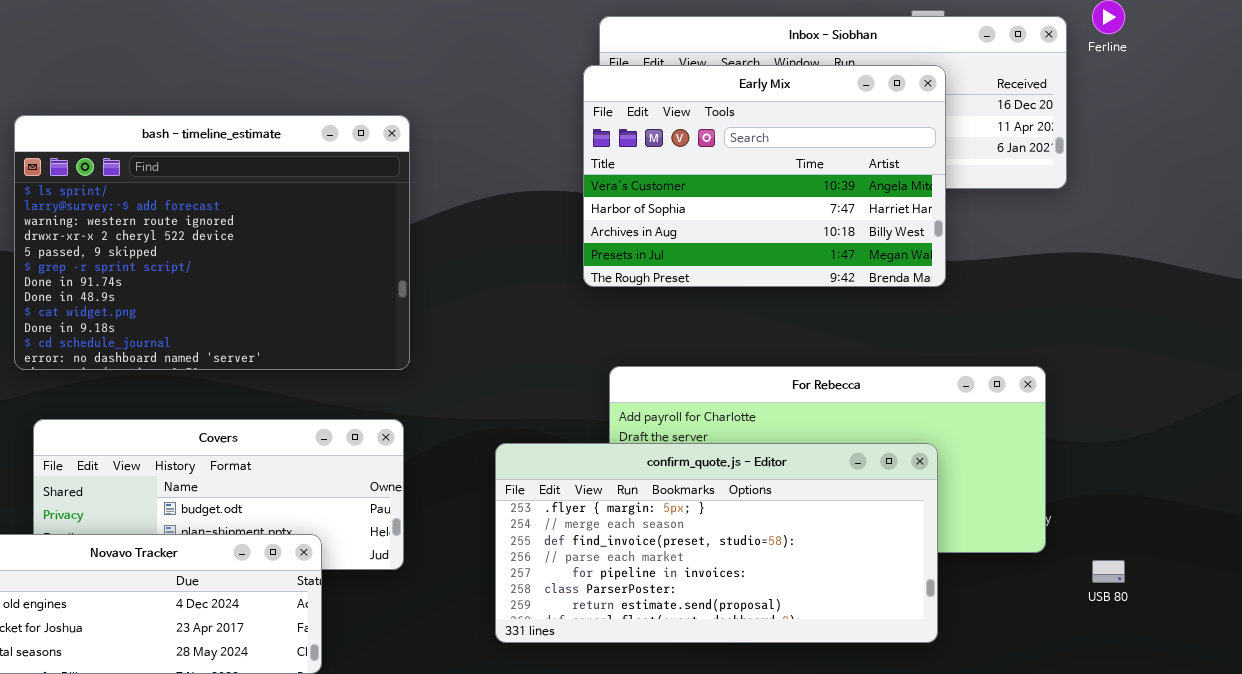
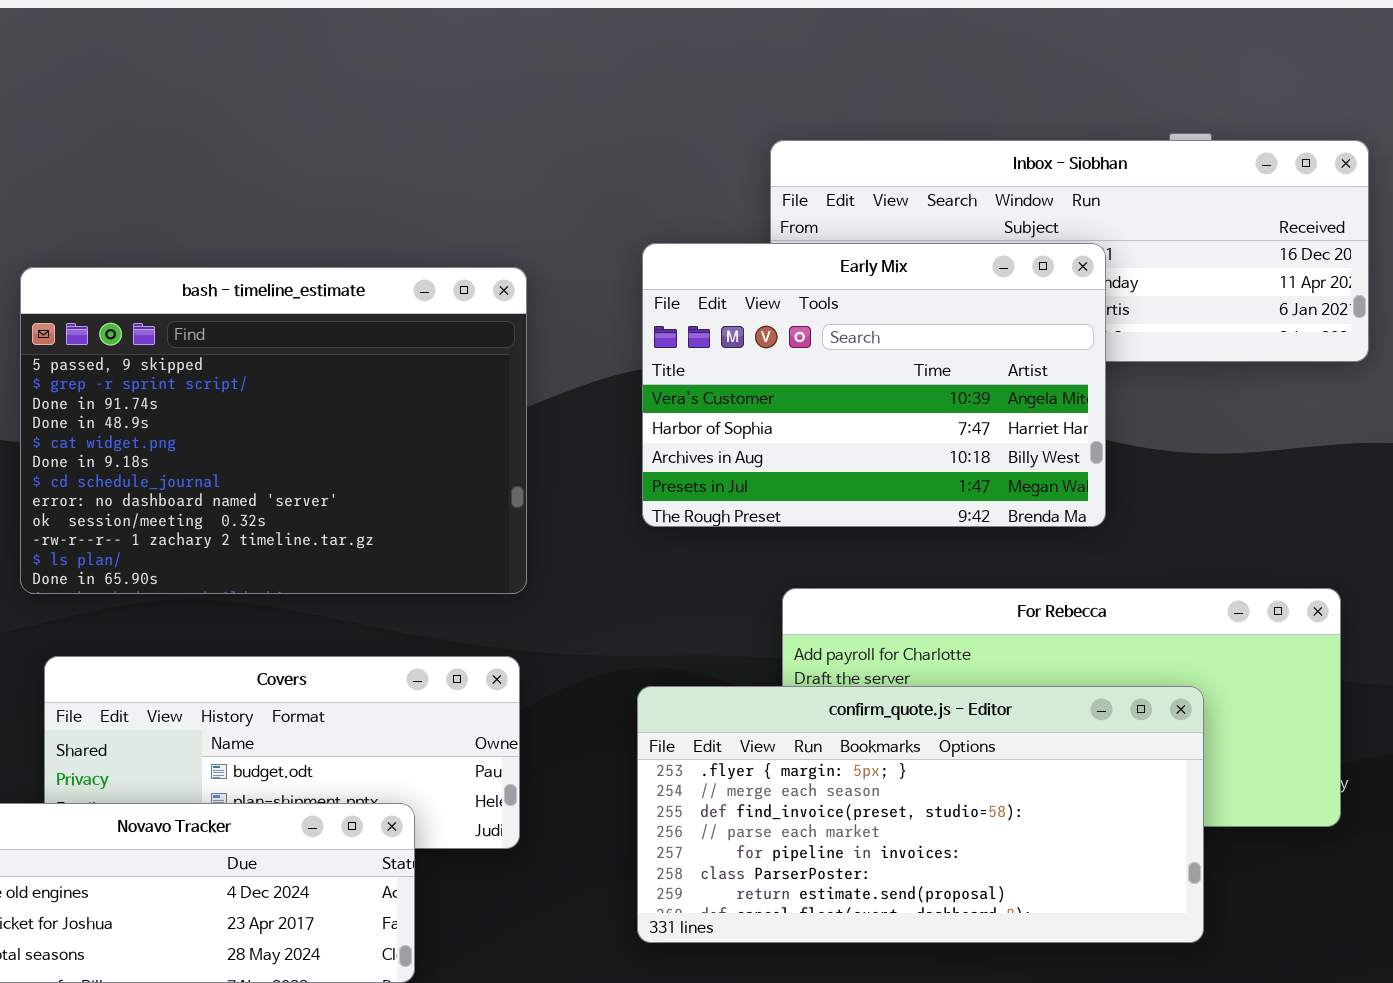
Early Mix: [583,65,946,287] -> [642,243,1106,527], moved
bash - timeline_estimate: [14,115,410,370] -> [20,267,527,594], scrolled down 4 rows

